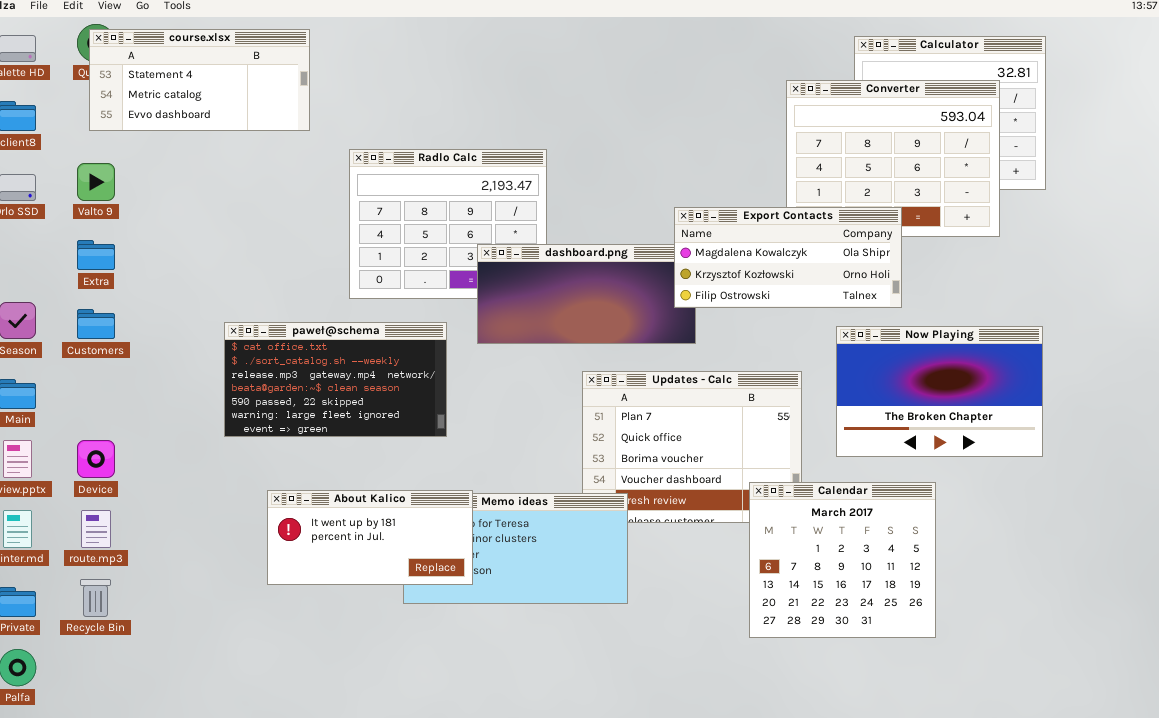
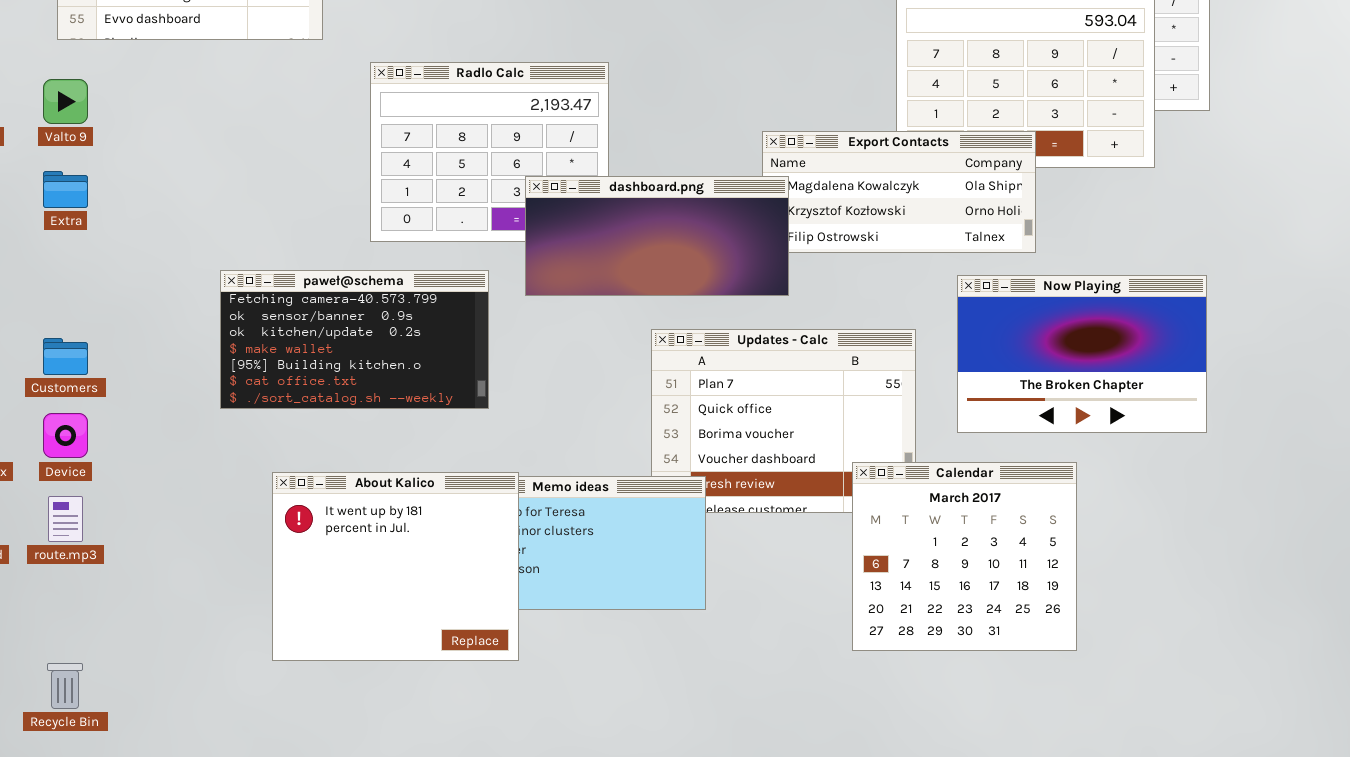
dashboard.png: [477,244,696,344] -> [525,176,789,296], raised
Customers: [77,309,115,339] -> [43,338,88,375], moved
paweł@schema: [224,322,447,437] -> [220,270,489,409], scrolled up 5 rows
About Kalico: [267,490,473,585] -> [272,472,519,661], resized
Recycle Bin: [80,579,111,617] -> [47,663,83,709], moved

